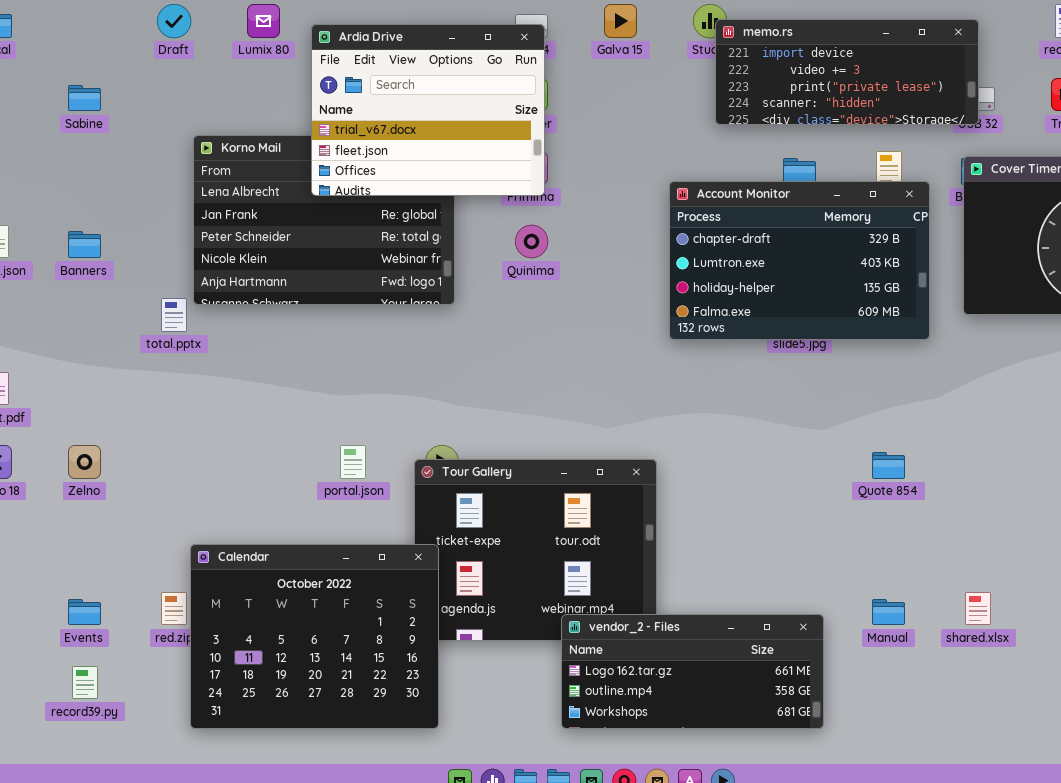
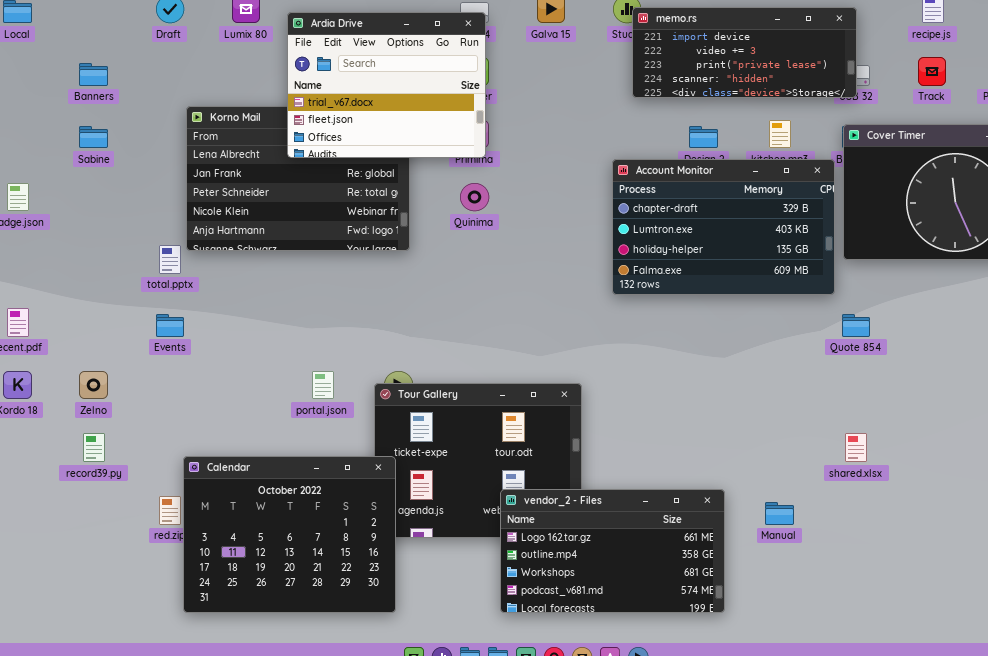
Sabine: [68,85,101,111] -> [79,126,108,148], moved
Account Monitor: [669,181,930,340] -> [612,159,835,295], moved
Banners: [68,231,101,258] -> [79,63,108,86], moved
Quote 854: [872,452,905,479] -> [842,314,870,337], moved
shared.xlsx: [965,592,991,625] -> [845,433,867,462], moved
Events: [68,599,101,625] -> [156,314,184,337], moved
vendor_2 - Files: [561,614,824,729] -> [500,489,725,613], resized
record39.py: [72,666,98,699] -> [83,433,105,462], moved

